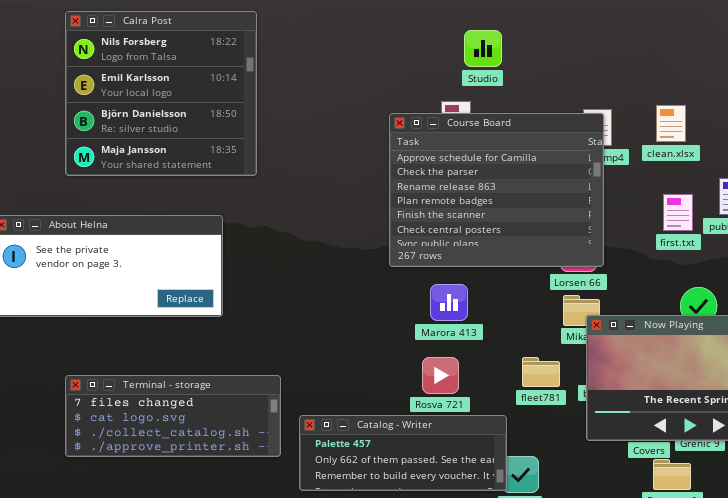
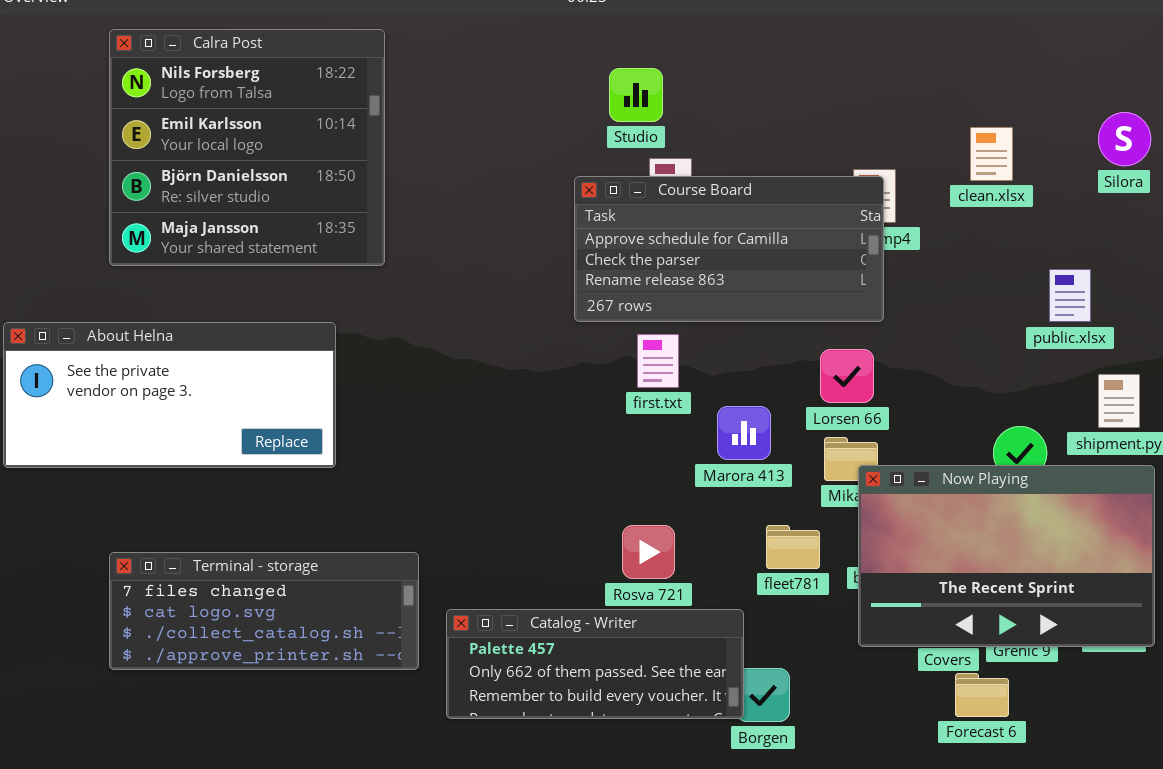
Studio: [464,30,502,67] -> [609,68,663,122], moved
clean.xlsx: [656,105,686,142] -> [970,127,1013,181], moved
Course Board: [389,113,604,267] -> [574,176,884,322], resized
first.txt: [663,194,693,231] -> [637,334,679,388], moved
Marora 413: [430,284,468,321] -> [717,406,771,460], moved

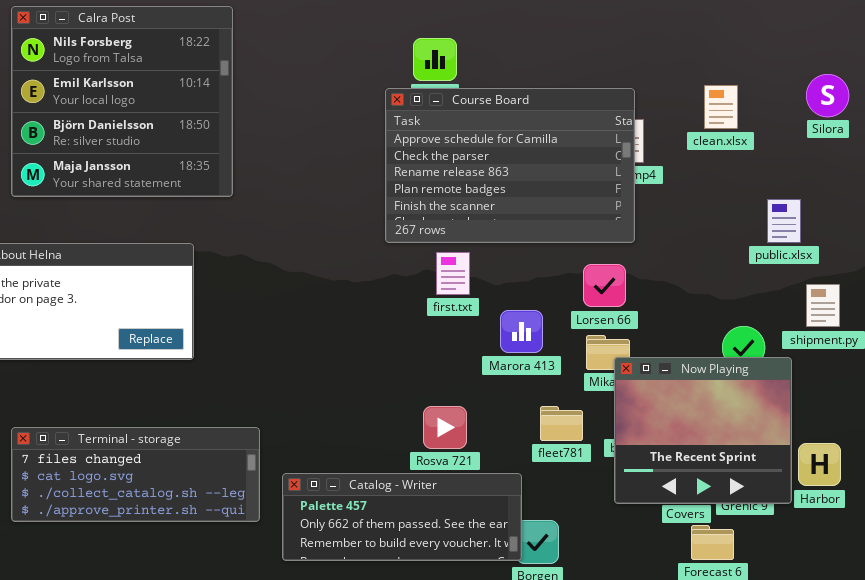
Course Board: [574,176,884,322] -> [385,88,635,243], resized
Now Playing: [858,465,1155,647] -> [614,357,792,504], resized

